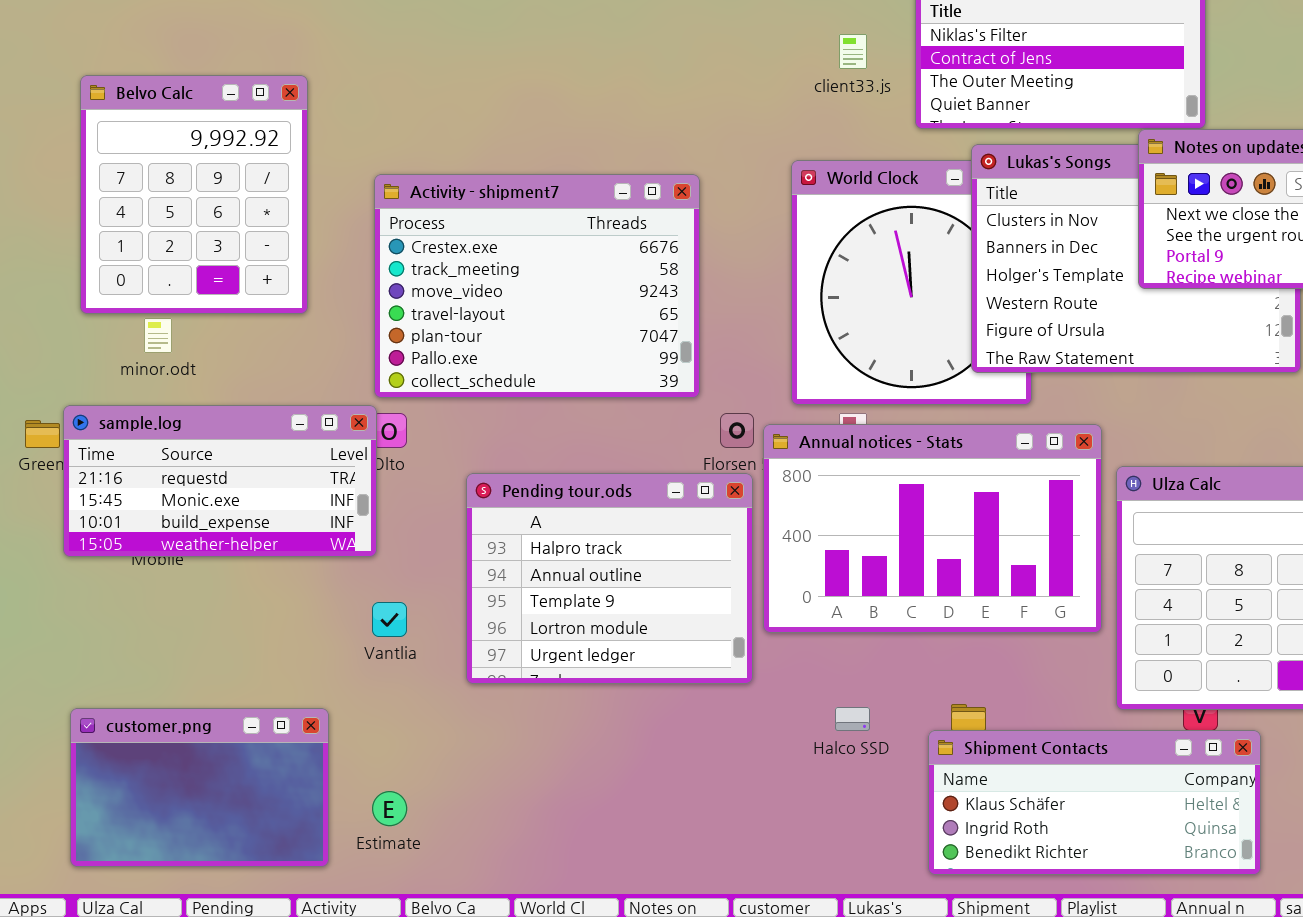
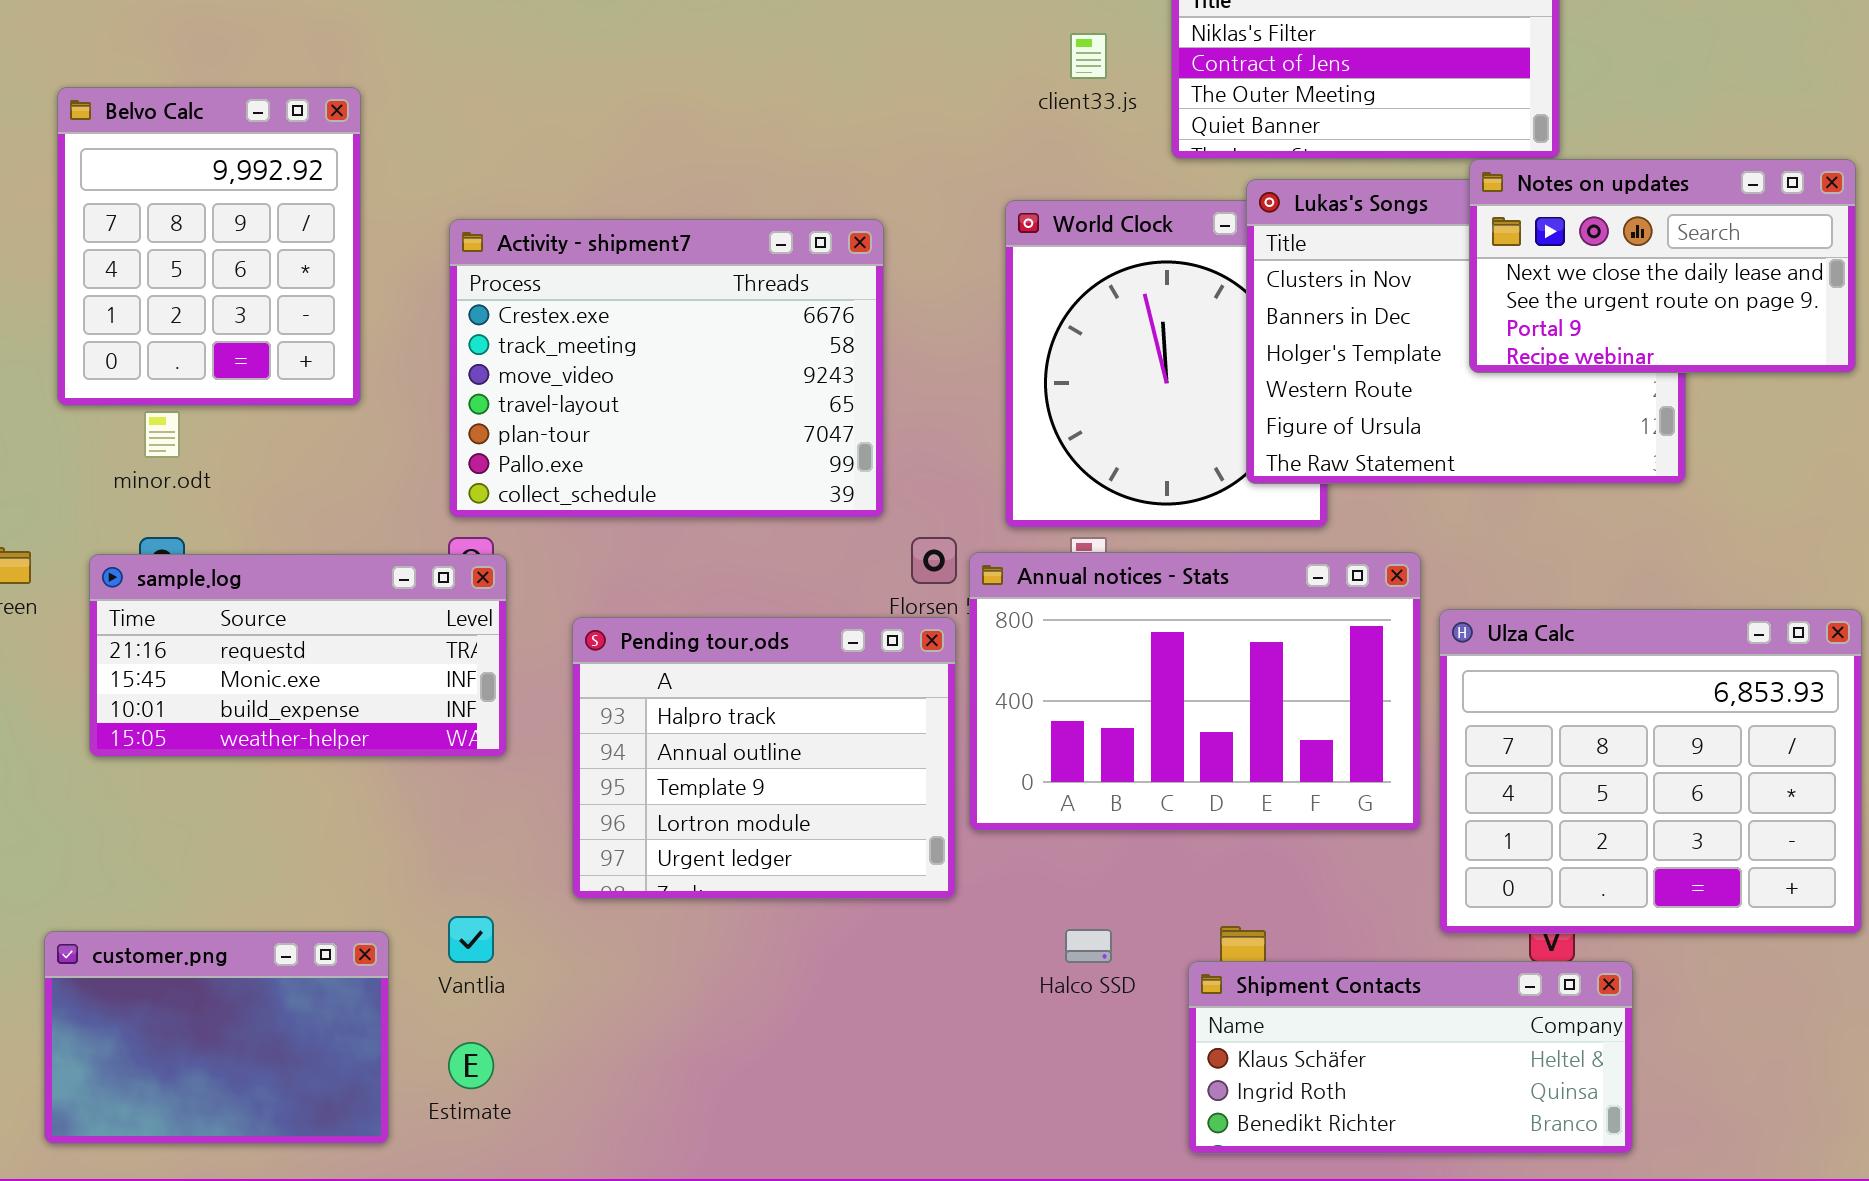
sample.log: [63,405,377,557] -> [89,554,507,757], moved
Vantlia: [372,602,407,637] -> [448,916,494,963], moved

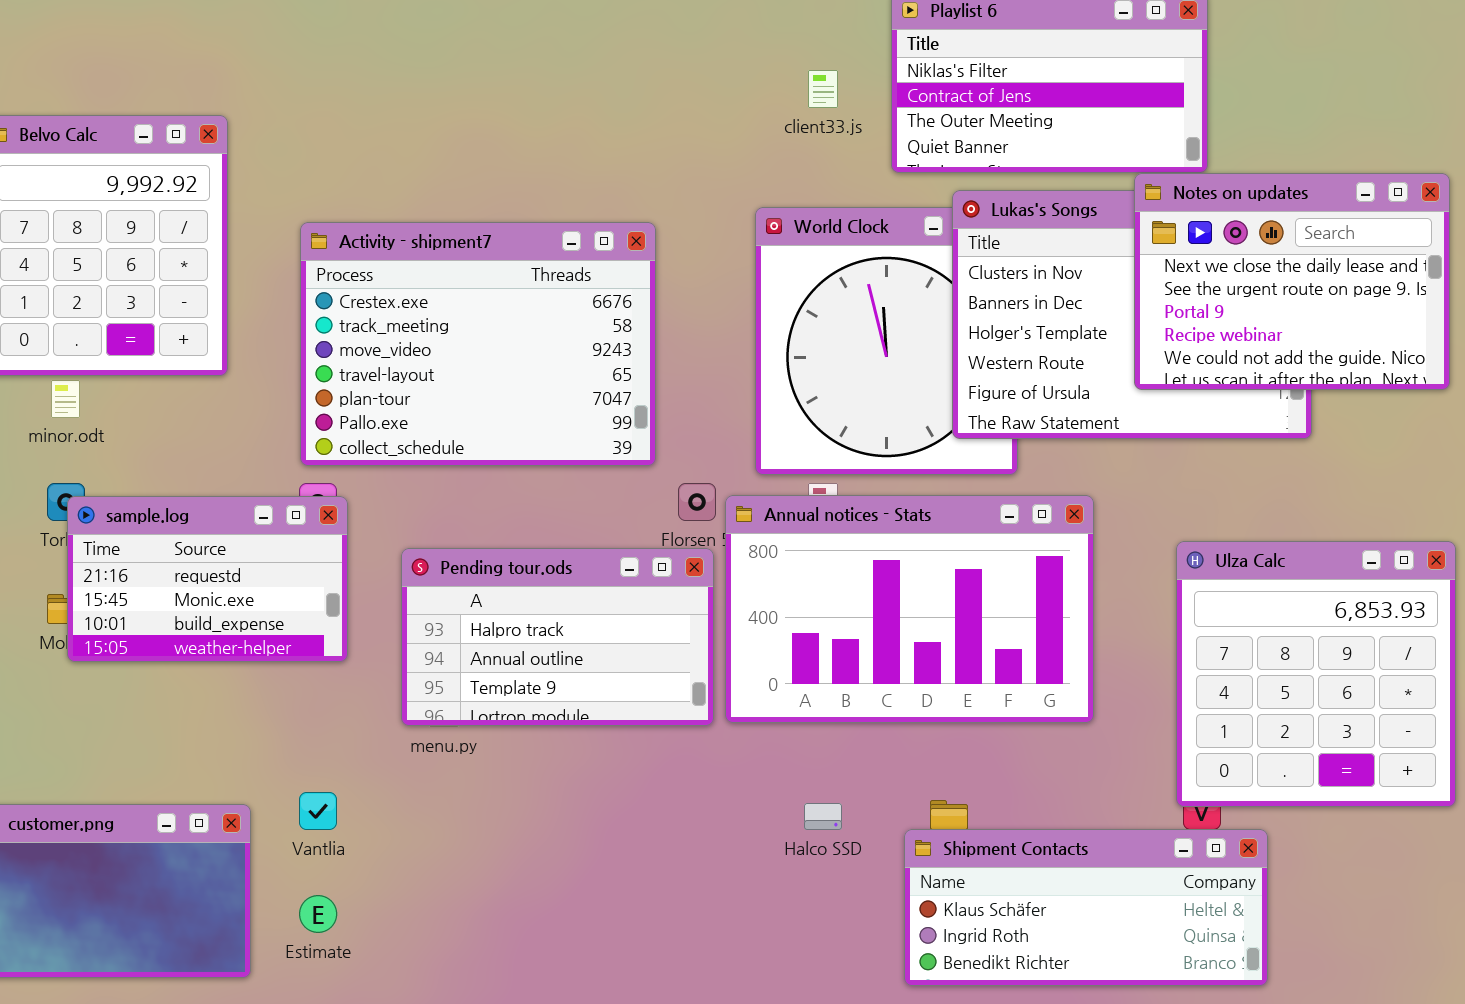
Notes on updates: [1469,159,1856,373] -> [1134,173,1450,390], resized
sample.log: [89,554,507,757] -> [67,496,348,662], resized
Ulza Calc: [1439,609,1862,934] -> [1176,541,1456,807], resized
Pending tour.ods: [572,617,956,899] -> [401,548,714,726], resized

